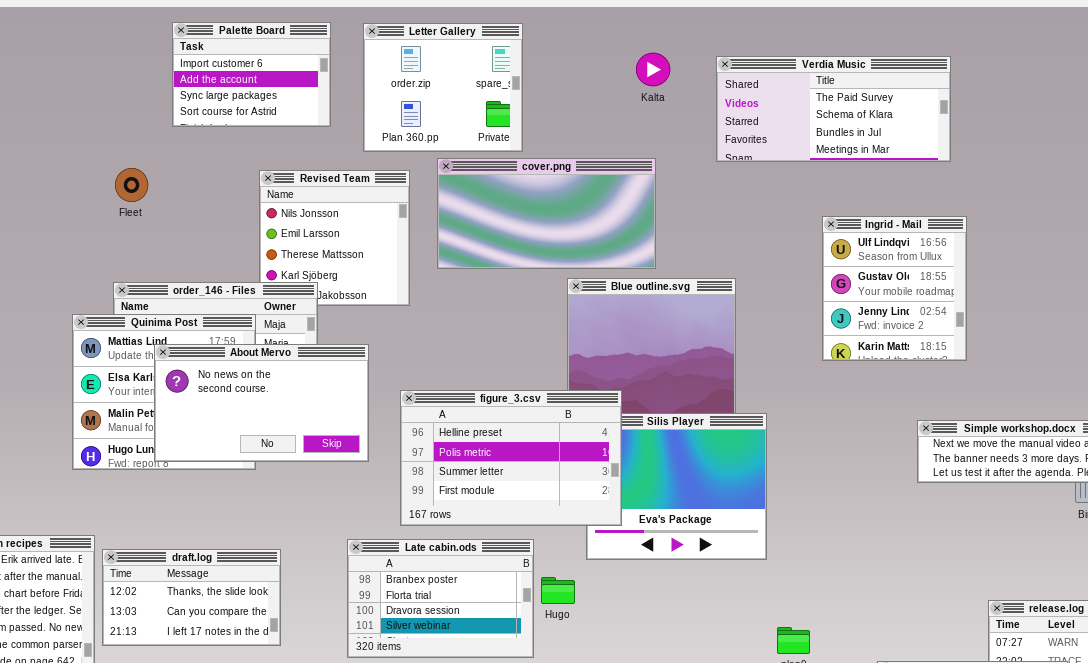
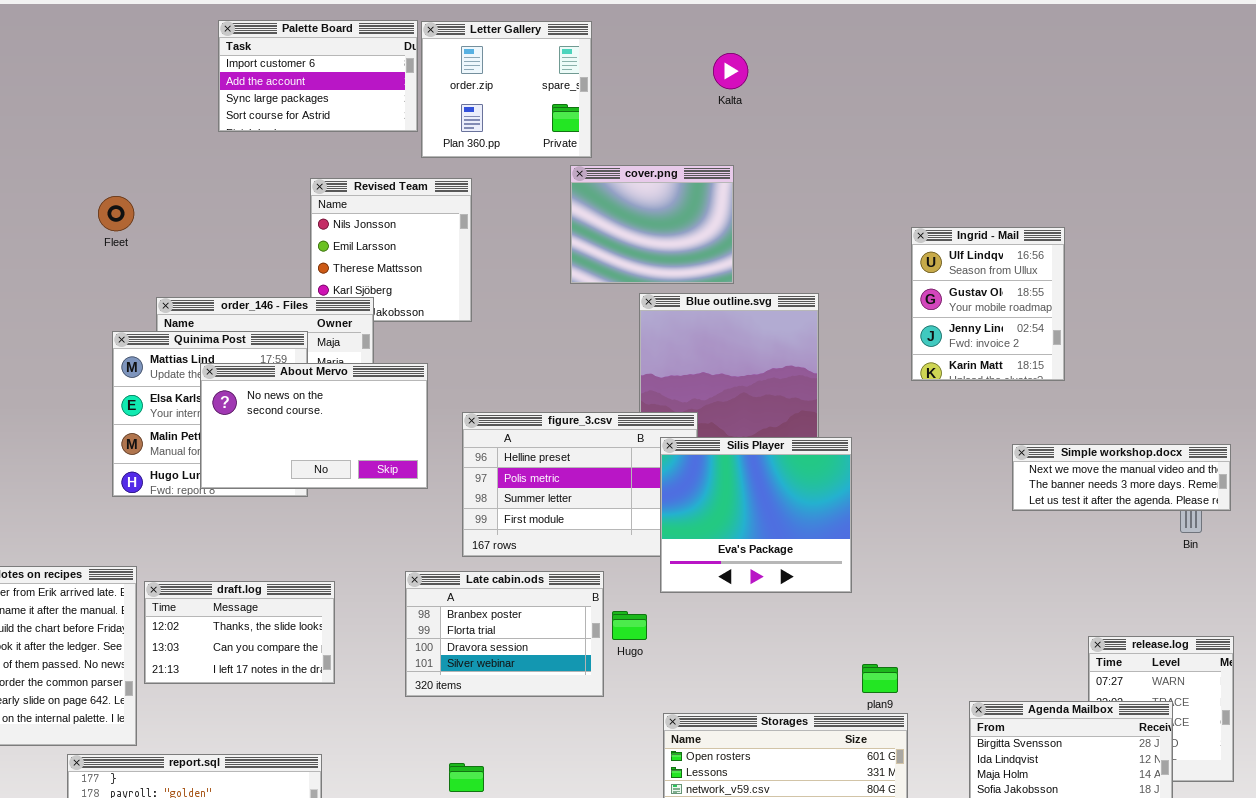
Palette Board: [172,22,331,127] -> [218,20,418,132], resized
Verdia Music: [716,56,951,162] -> none, closed
cover.png: [437,158,656,269] -> [570,165,734,284], resized
Fleet: [115,168,148,202] -> [98,196,134,231], moved
Silis Player: [586,413,767,560] -> [660,437,852,593], raised

